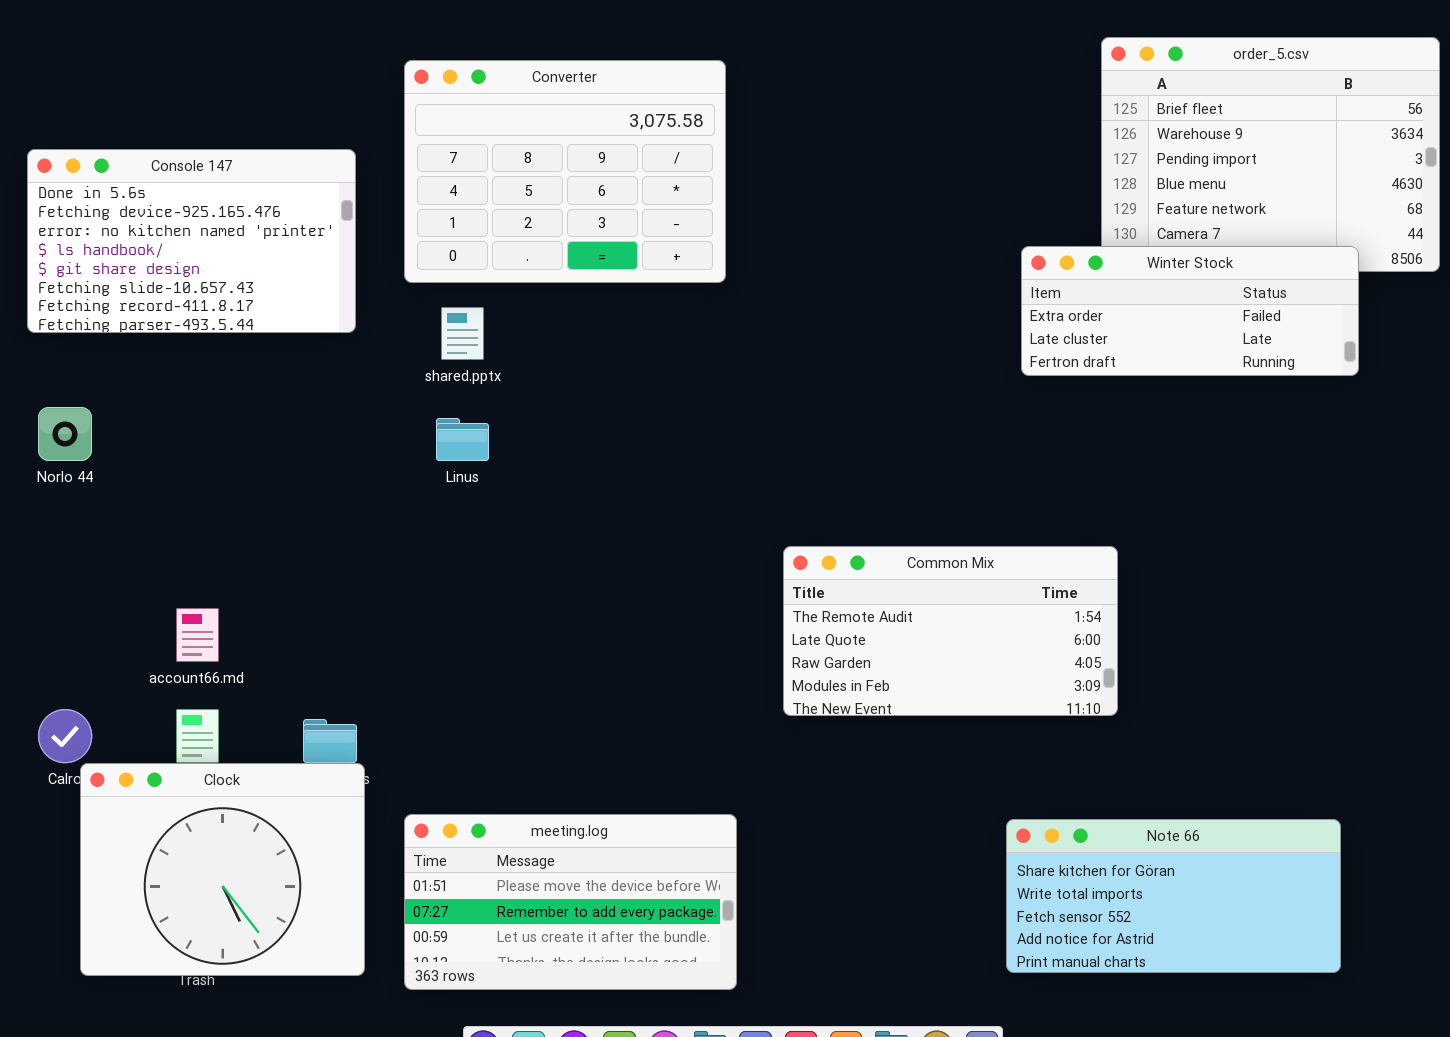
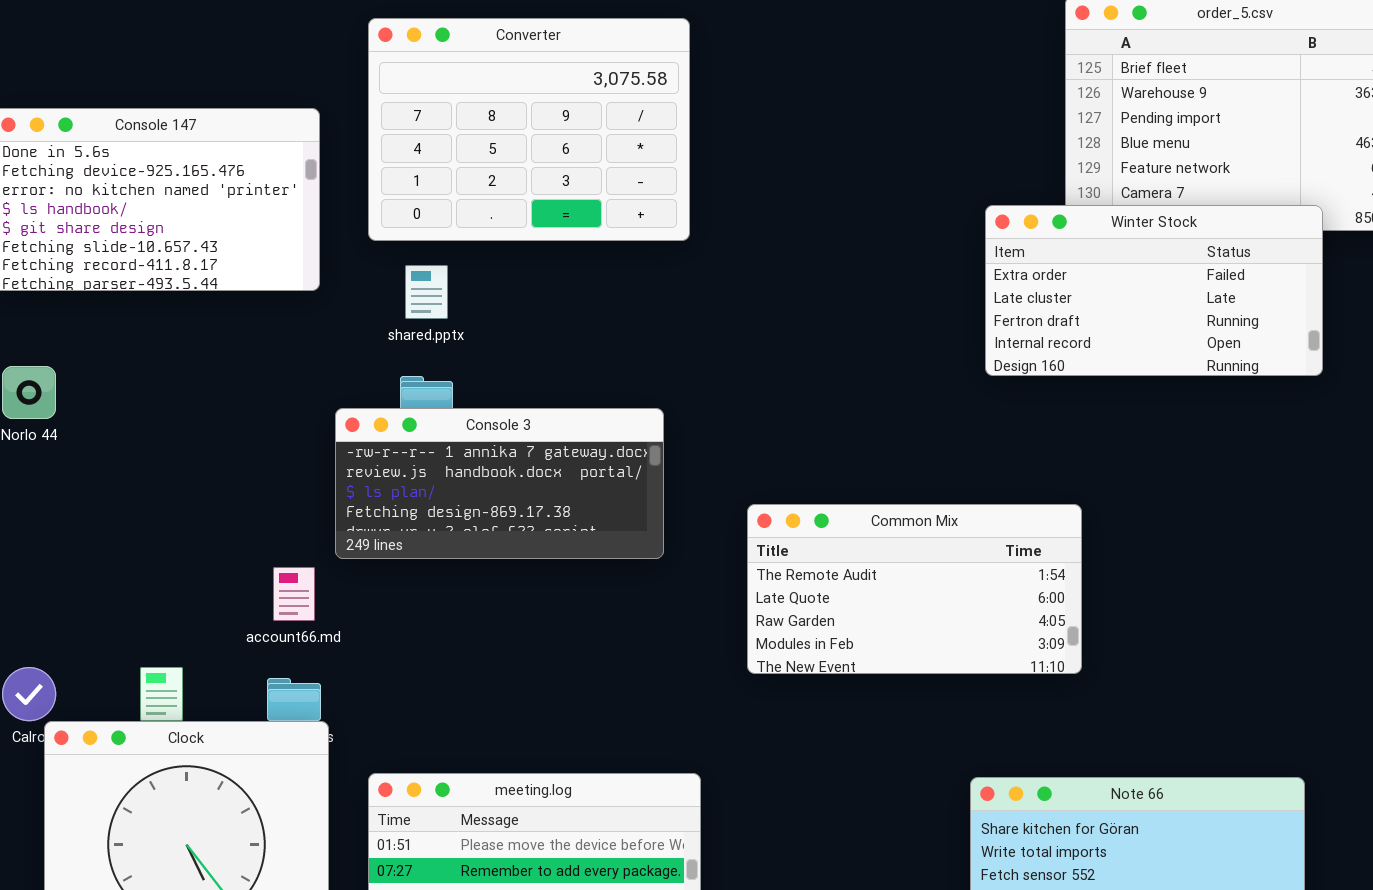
Winter Stock: [1021,246,1359,376] -> [985,205,1323,376], resized
Console 3: none -> [335,408,664,559], opened
account66.md: [176,608,219,662] -> [273,567,315,621], moved

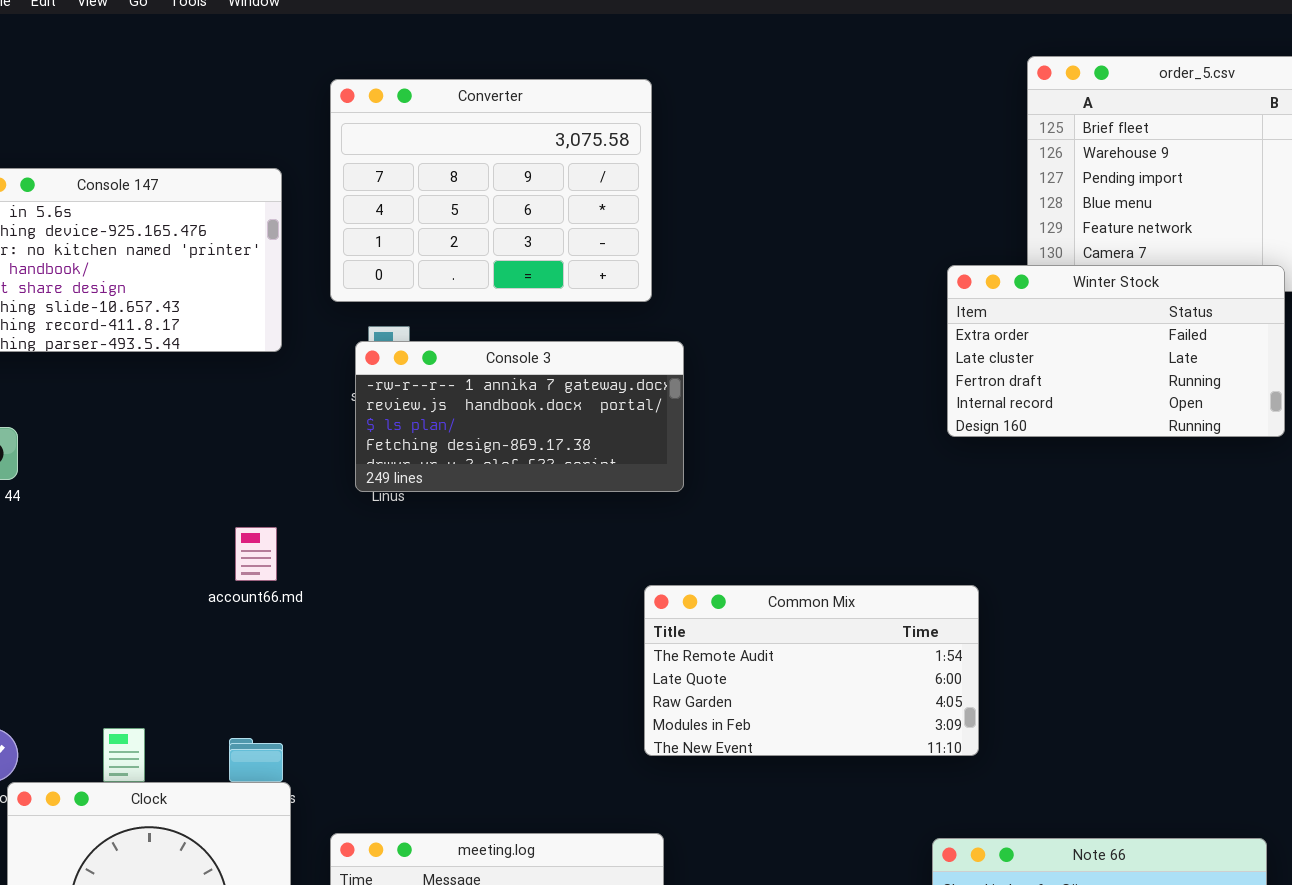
Console 3: [335,408,664,559] -> [355,341,684,492], moved
Common Mix: [747,504,1082,674] -> [644,585,979,756], moved
account66.md: [273,567,315,621] -> [235,527,277,581], moved

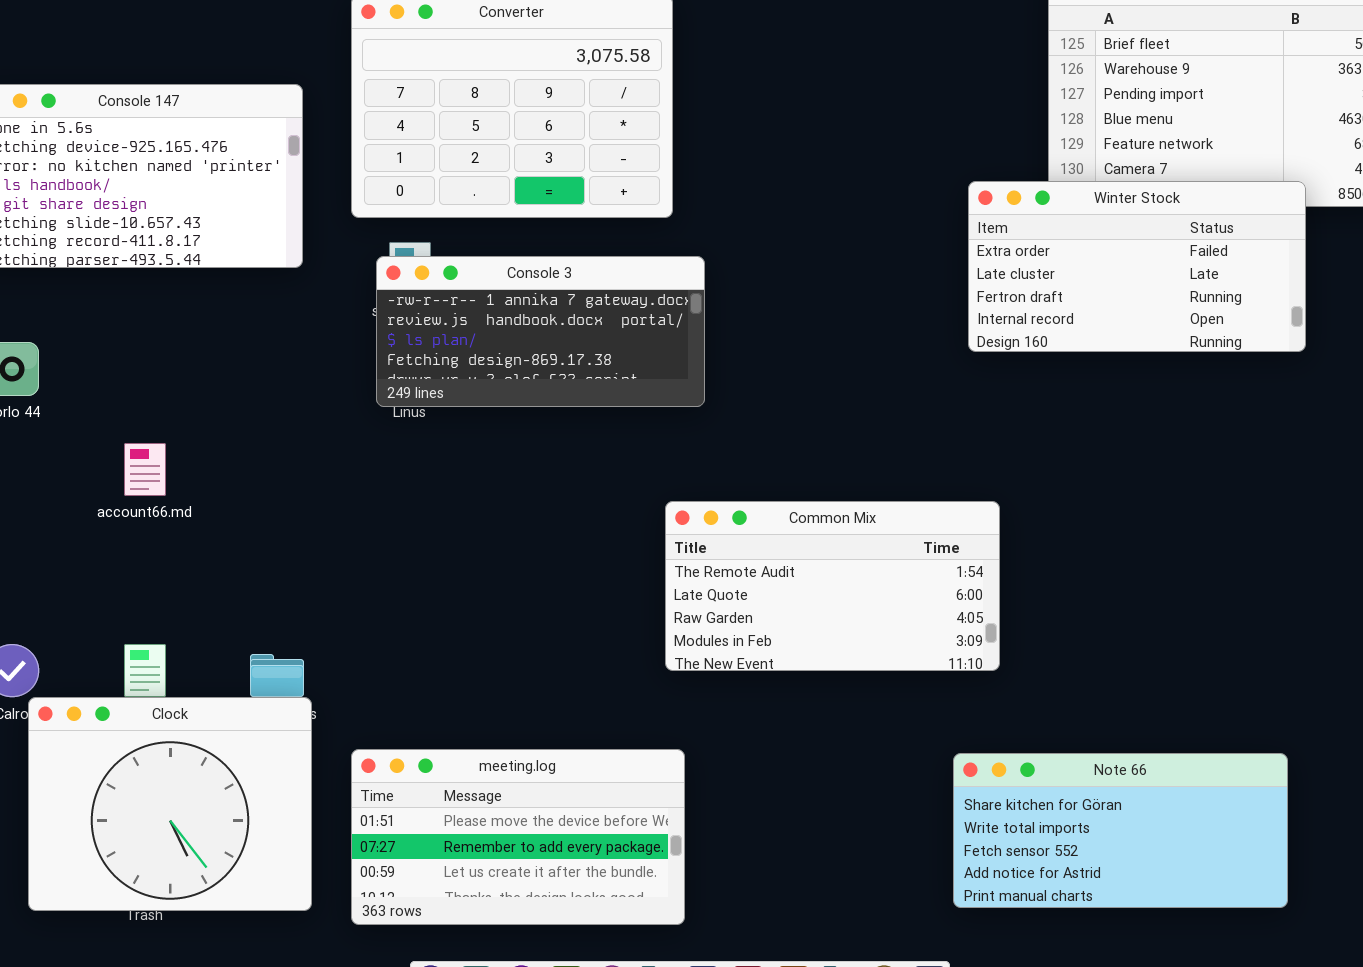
account66.md: [235,527,277,581] -> [124,443,166,496], moved

